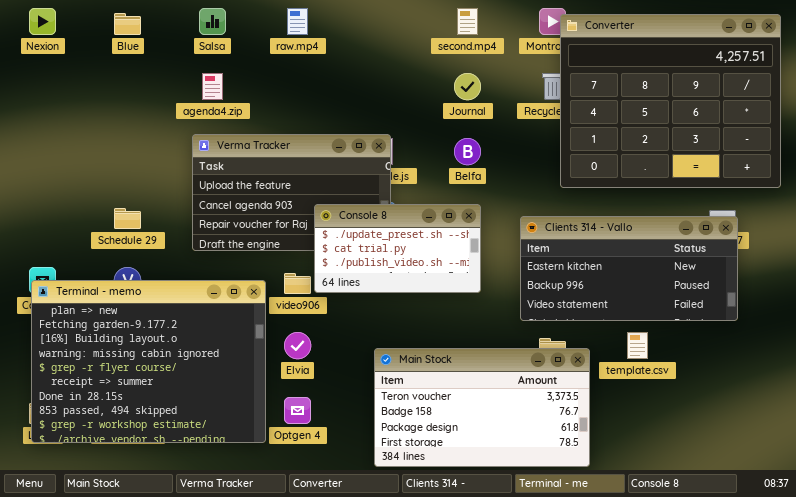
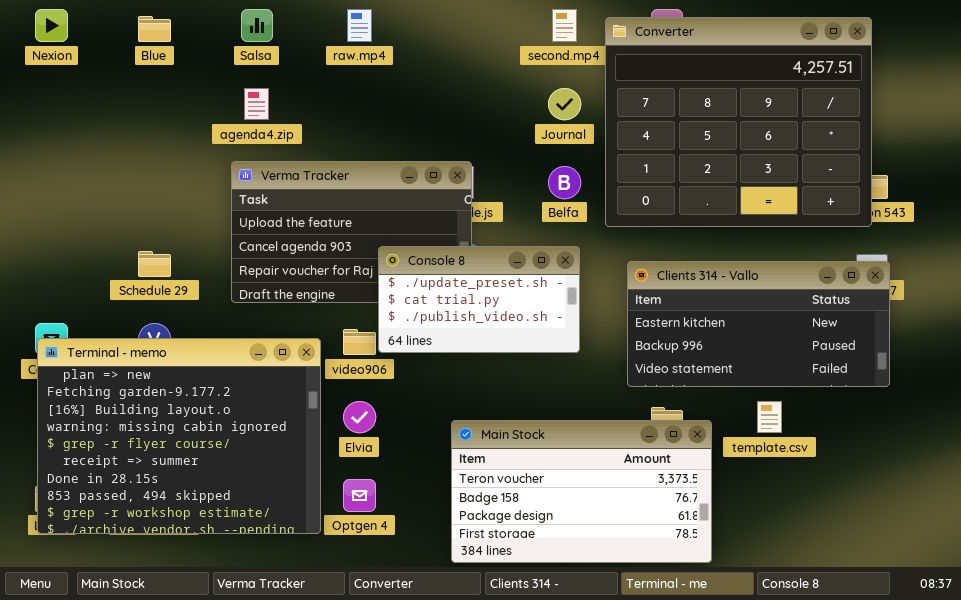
Converter: [560,14,781,188] -> [605,17,872,227], moved

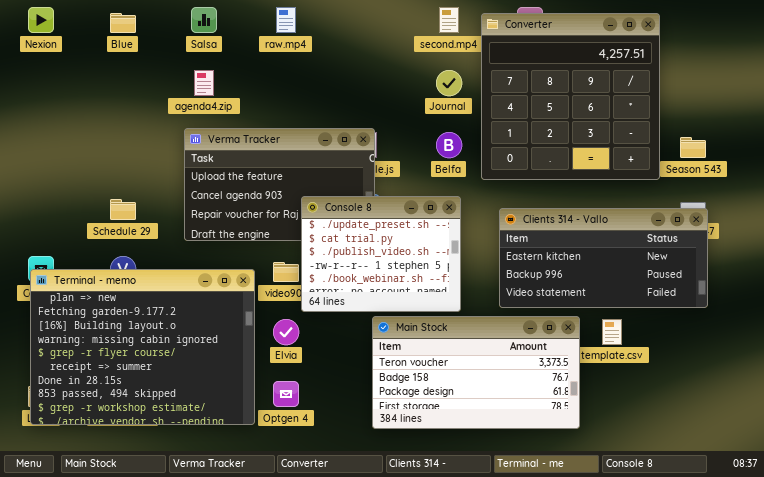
Converter: [605,17,872,227] -> [481,13,660,180], resized
Console 8: [378,246,580,353] -> [301,196,461,312], resized
Main Stock: [451,420,712,563] -> [372,316,580,429], moved

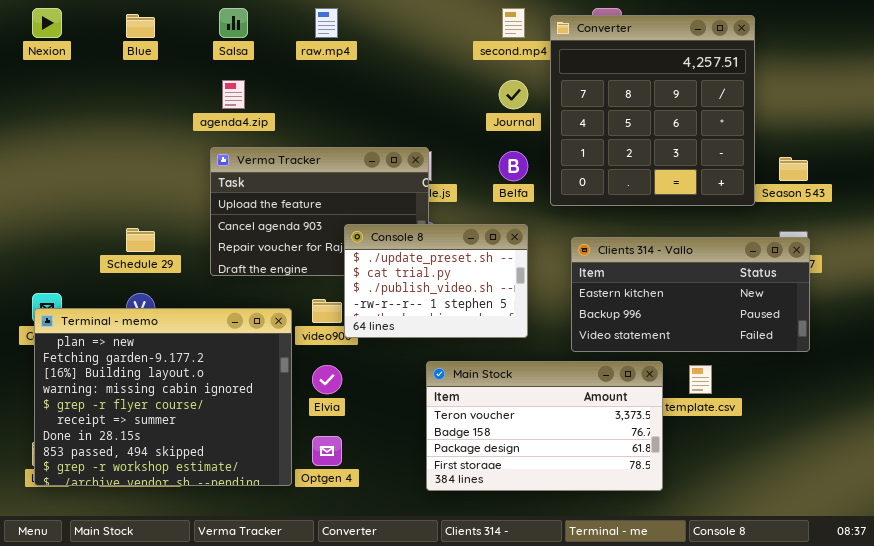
Console 8: [301,196,461,312] -> [344,224,528,338], resized

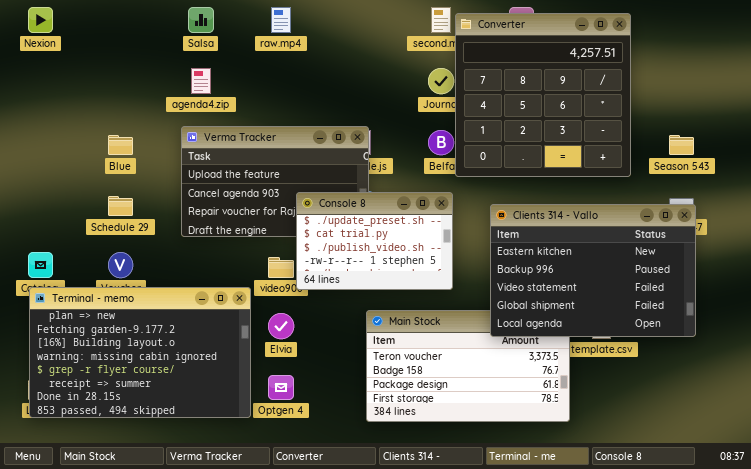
Blue: [126,14,155,38] -> [108,135,133,155], moved
Converter: [550,15,755,206] -> [455,13,631,177], moved
Clients 314 - Vallo: [571,237,810,352] -> [490,204,696,337], resized
Terminal - memo: [34,308,292,486] -> [29,287,251,418], resized

